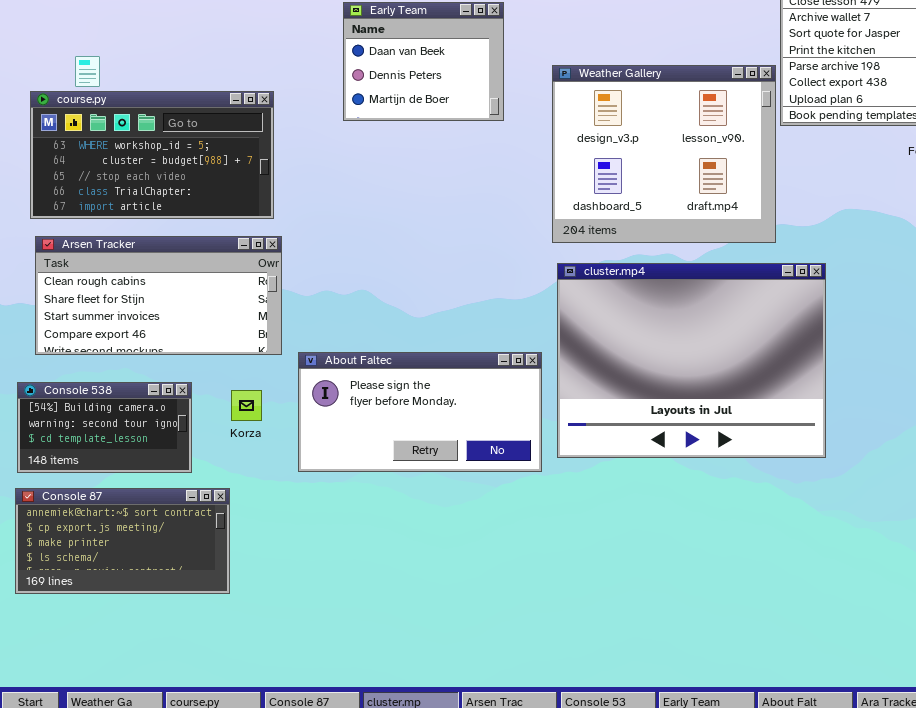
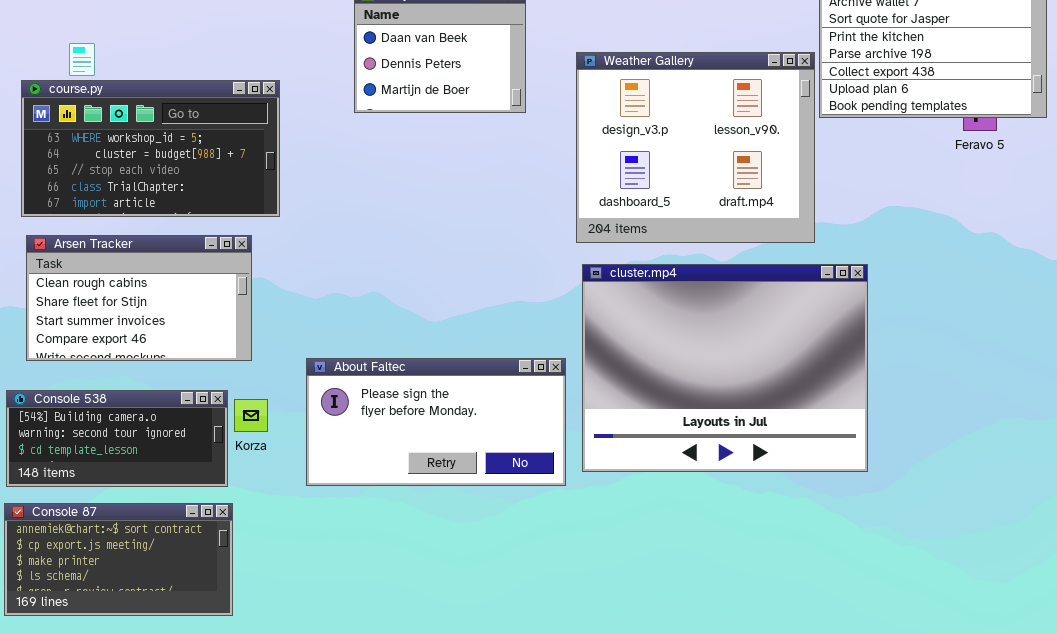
Arsen Tracker: [35,236,282,355] -> [26,235,252,361], resized
Console 538: [17,382,192,473] -> [6,390,228,487], resized

